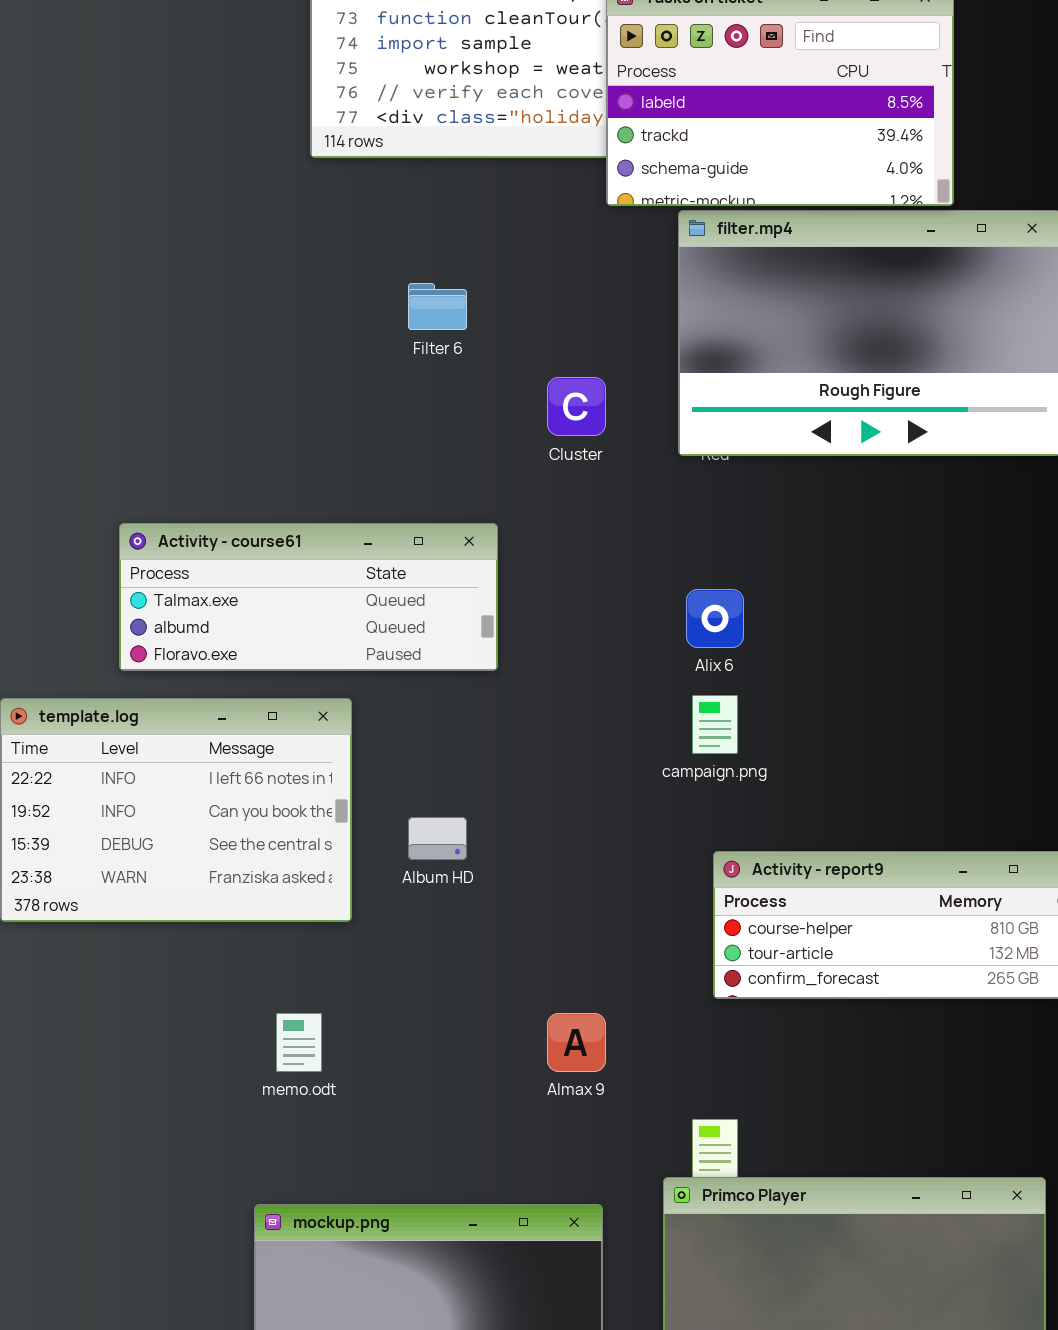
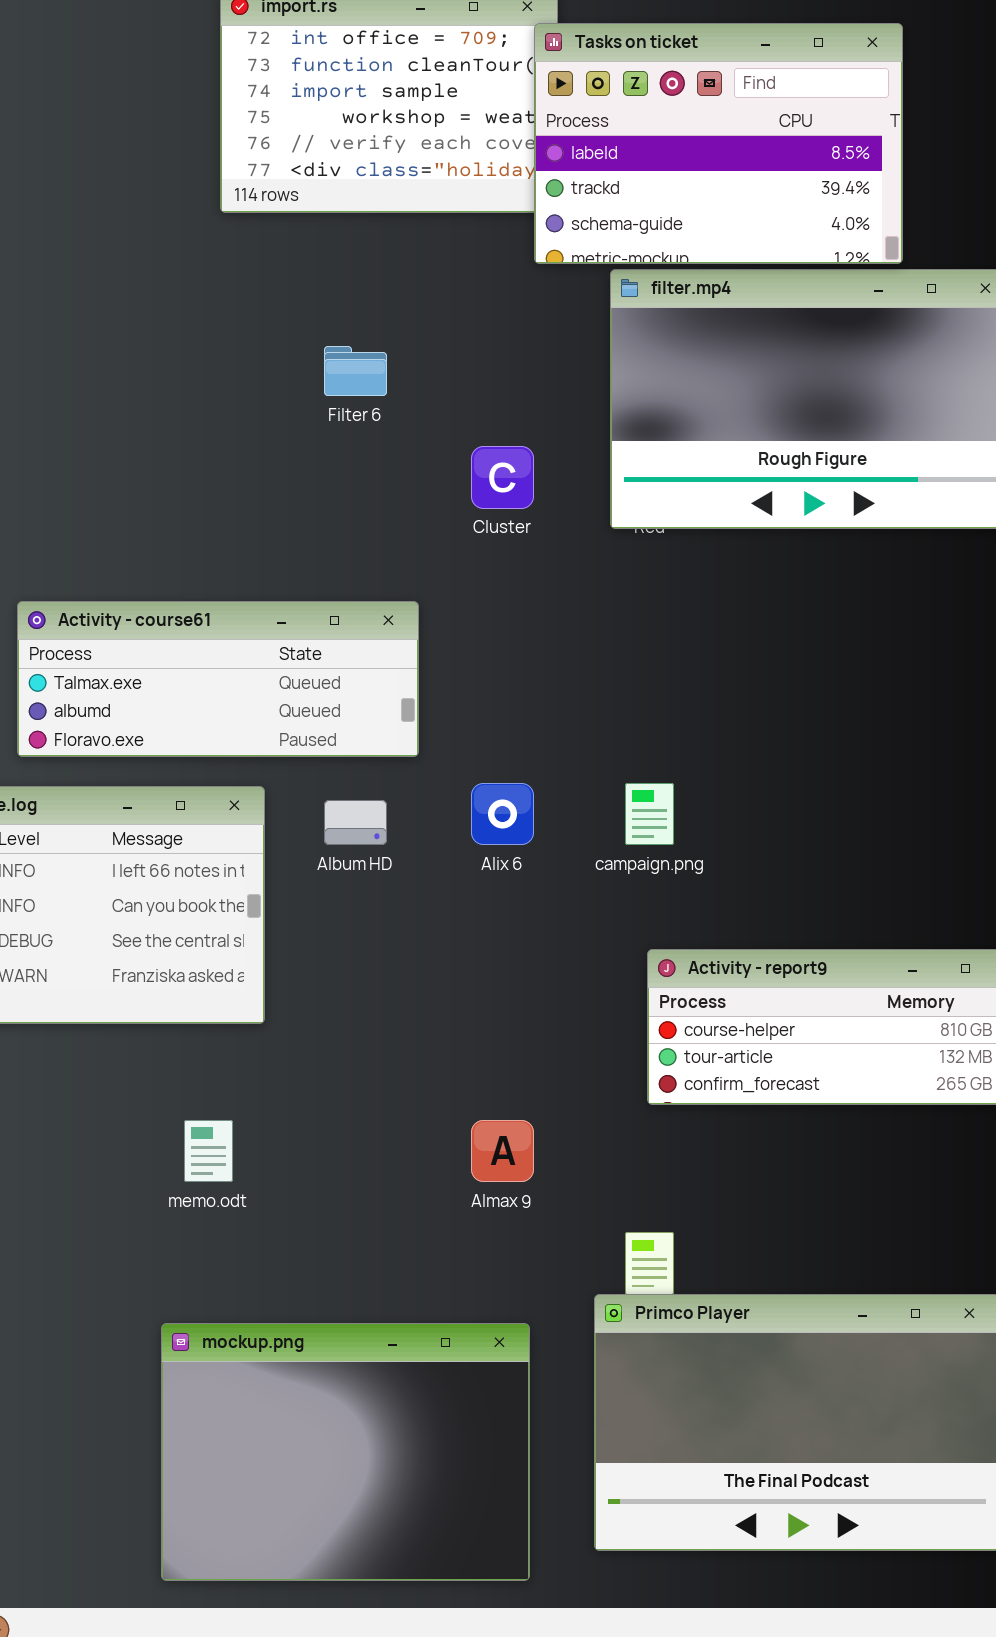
Alix 6: [686,589,744,648] -> [471,783,534,845], moved
Album HD: [408,817,467,860] -> [324,800,387,845], moved

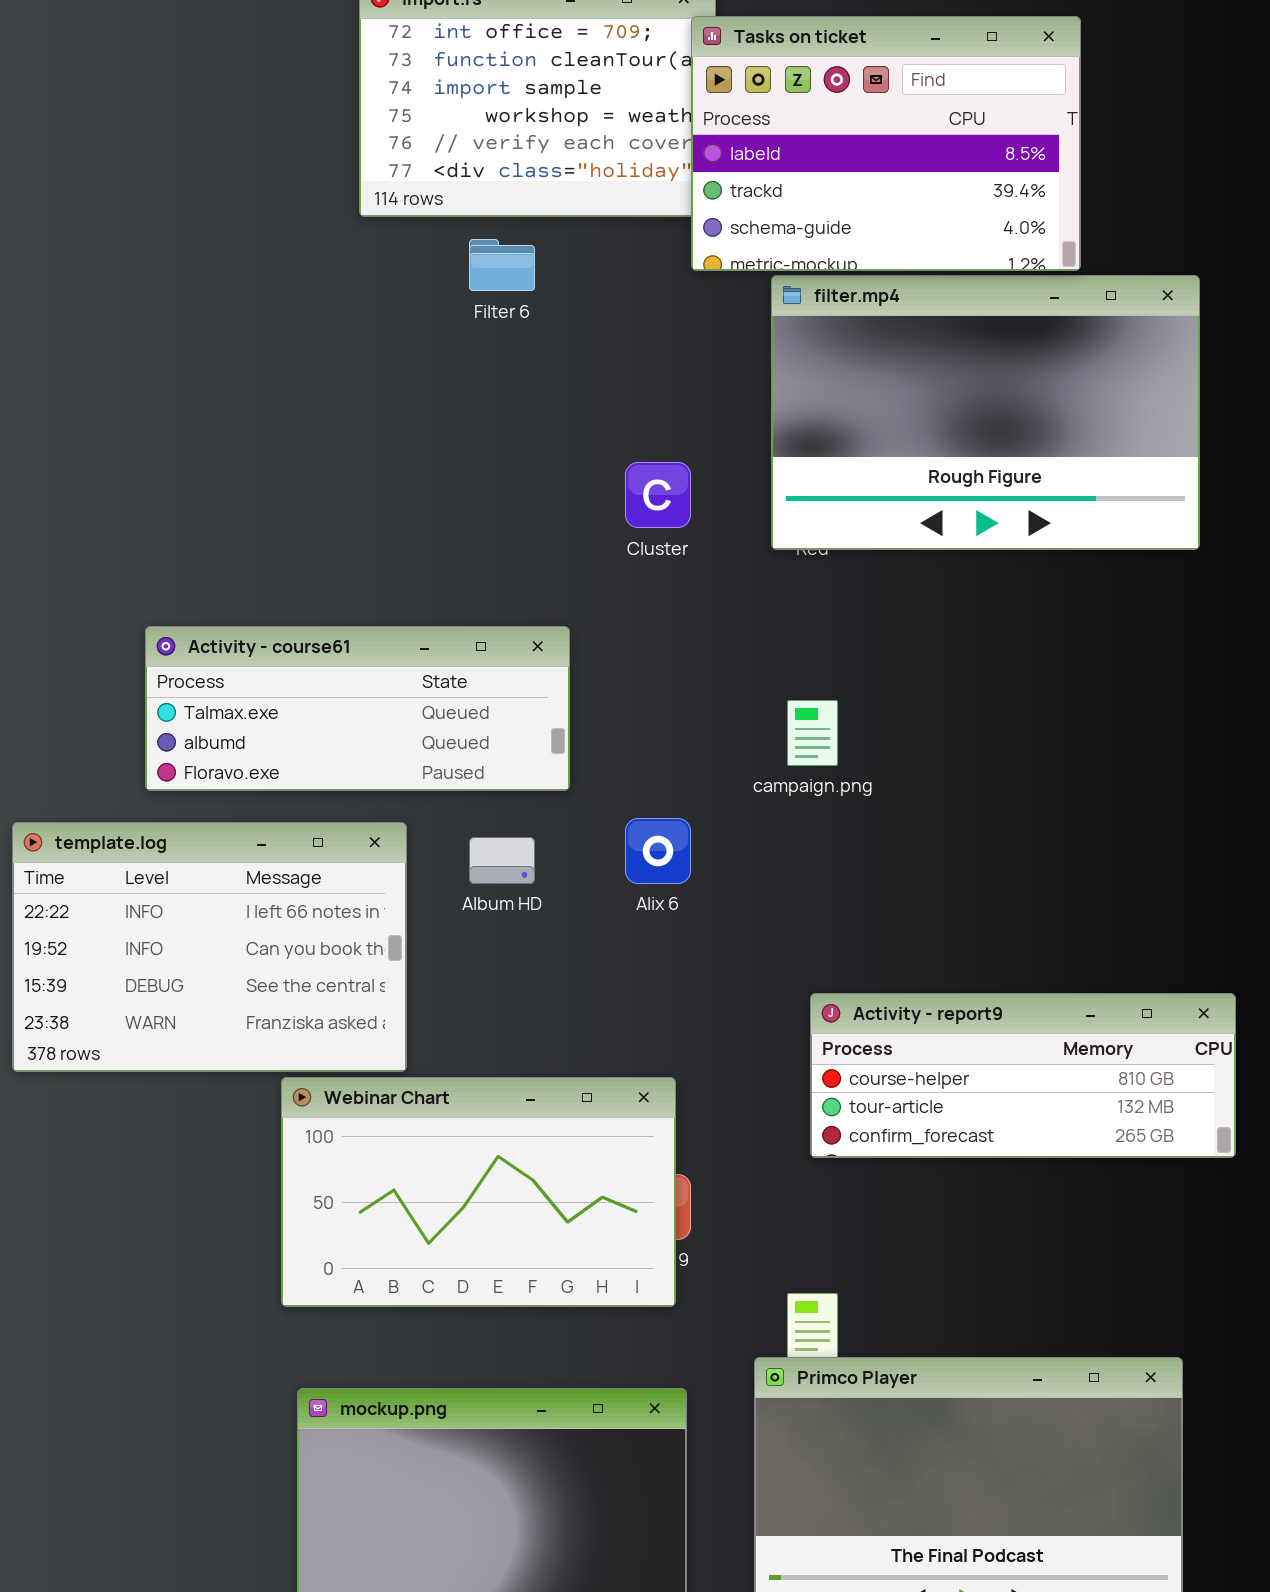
Filter 6: [324,346,387,396] -> [469,239,535,291], moved
campaign.png: [625,783,674,845] -> [787,700,838,766], moved
Webinar Chart: none -> [281,1077,676,1307], opened

